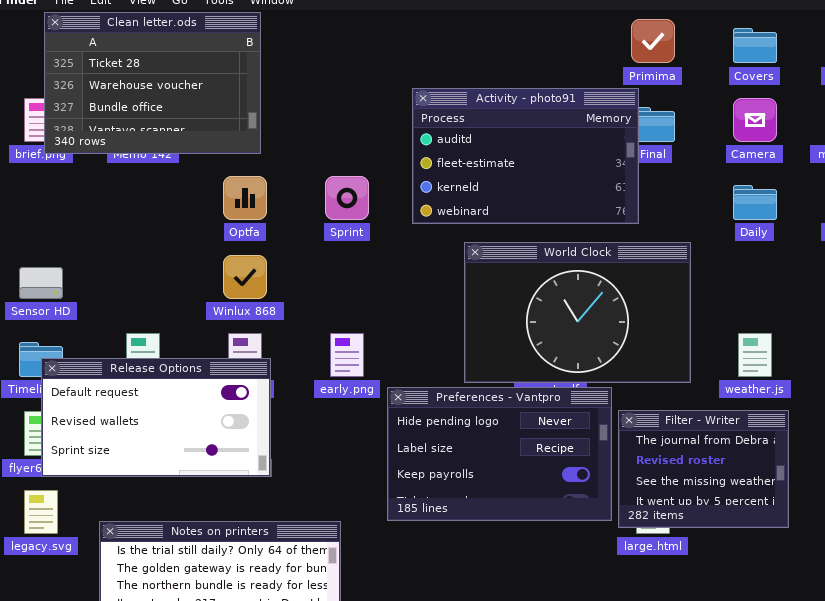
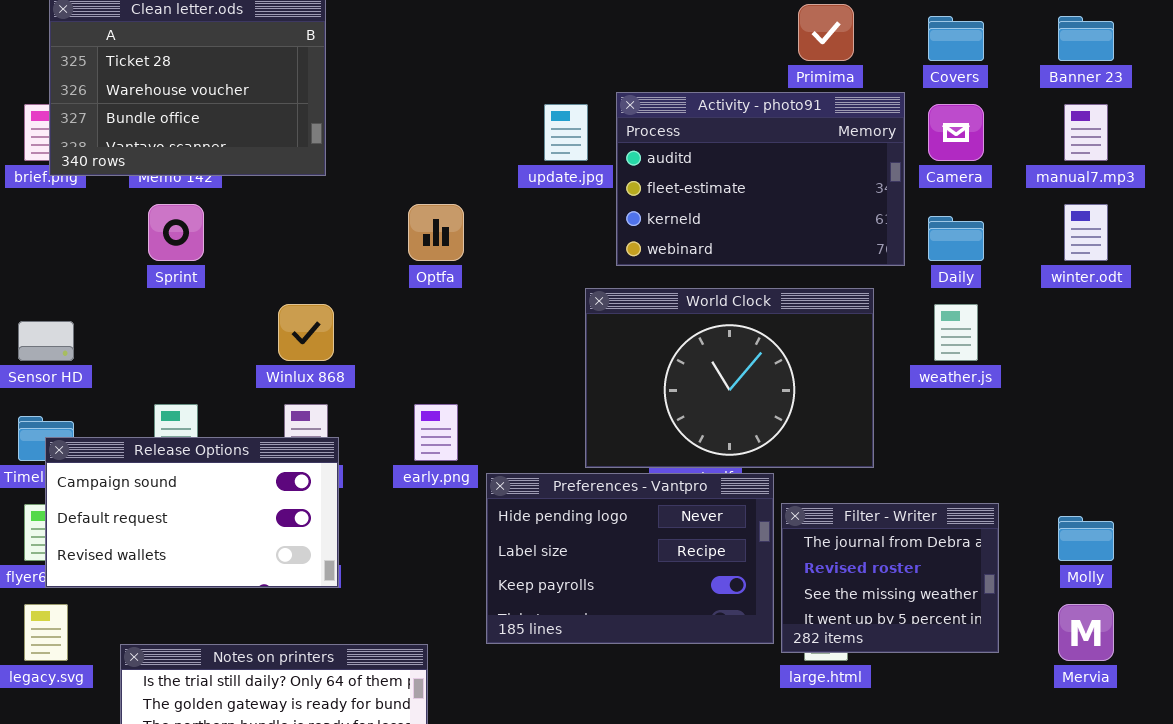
Activity - photo91: [412,88,639,224] -> [616,92,905,266], moved
Optfa: [223,176,267,220] -> [408,204,464,261], moved
Sprint: [325,176,369,220] -> [148,204,204,261], moved
weather.js: [738,333,772,377] -> [934,304,978,361], moved
Release Options: [41,358,271,477] -> [45,437,339,588], scrolled up 1 row

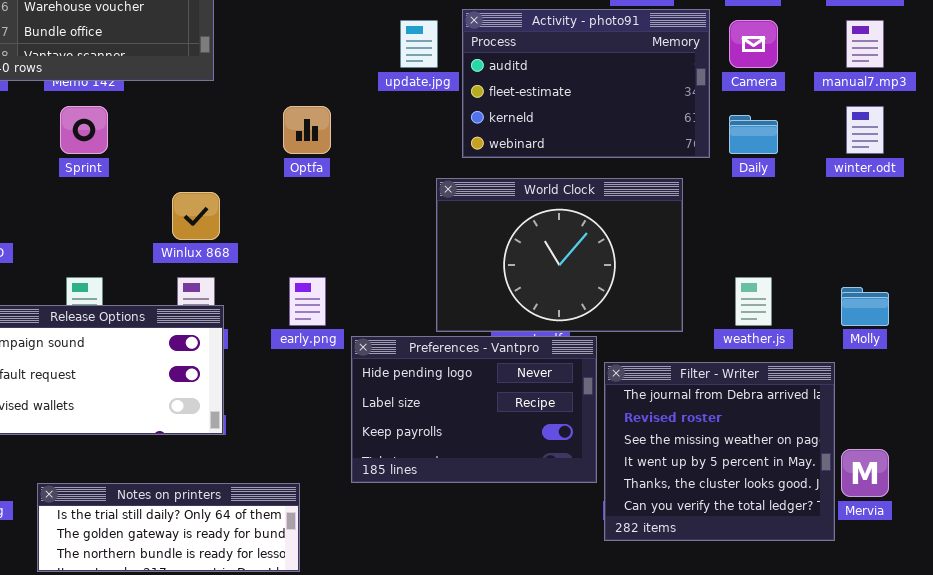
weather.js: [934,304,978,361] -> [735,277,772,326], moved
Filter - Writer: [781,503,999,653] -> [604,362,835,541], resized
Molly: [1058,516,1114,561] -> [841,287,889,326], moved

